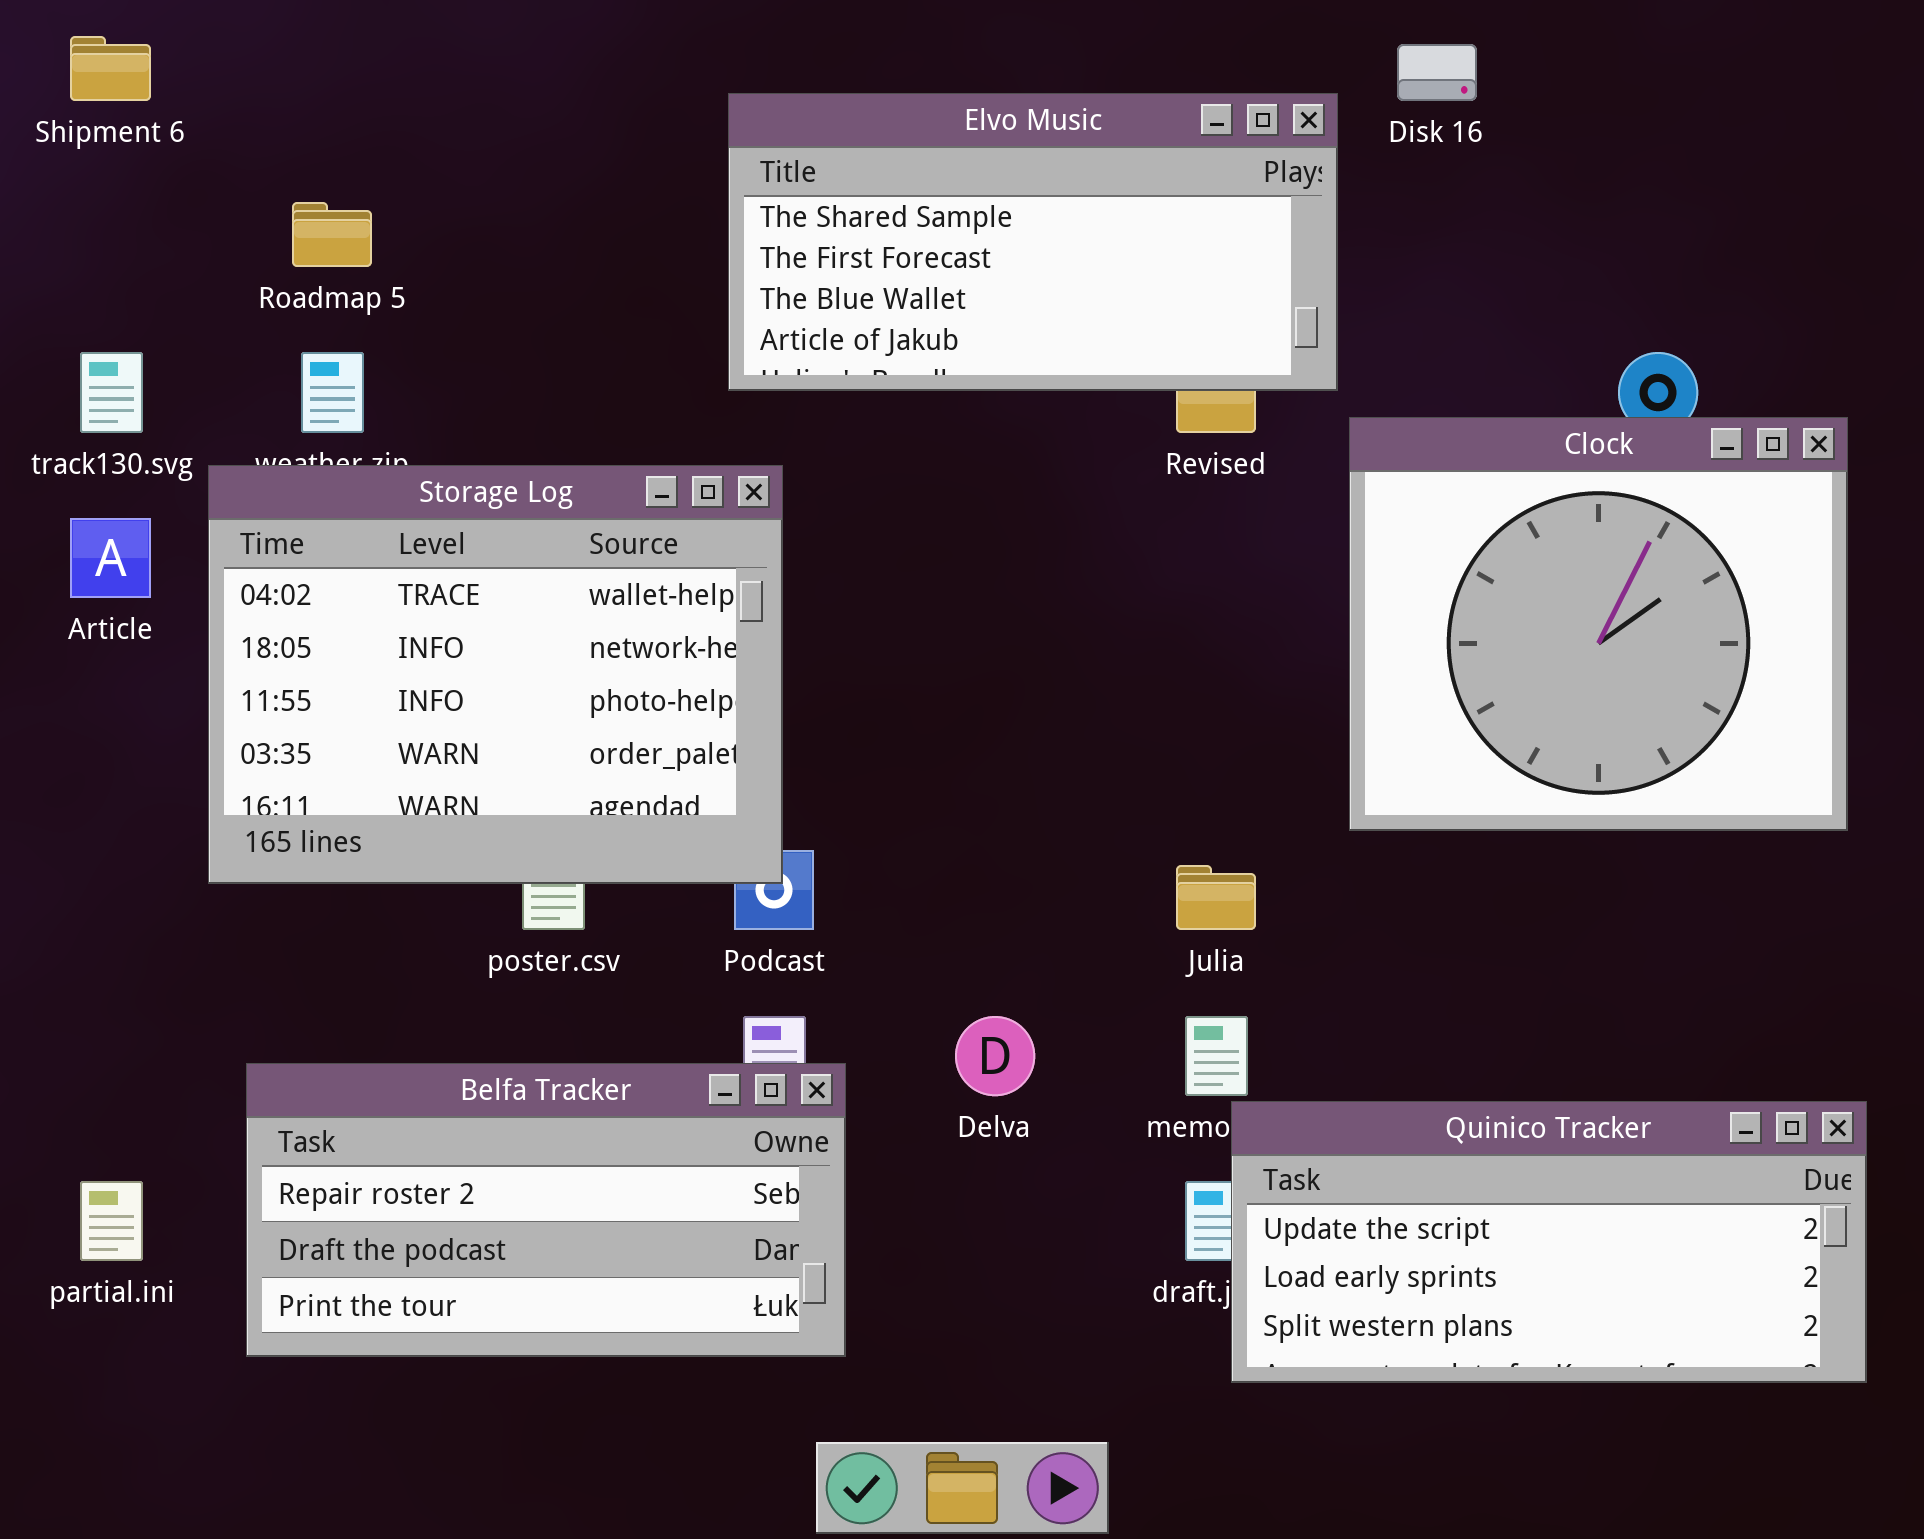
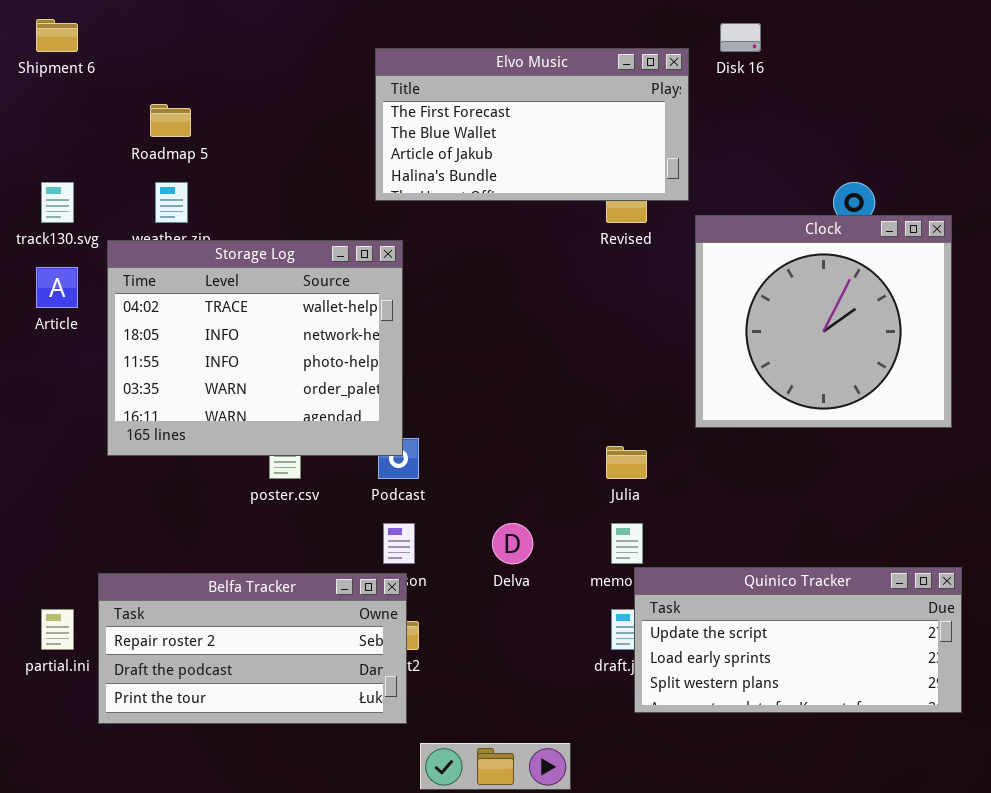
Elvo Music: [728,93,1338,391] -> [375,48,689,201], scrolled down 1 row
Belfa Tracker: [246,1063,846,1357] -> [98,573,407,724], moved

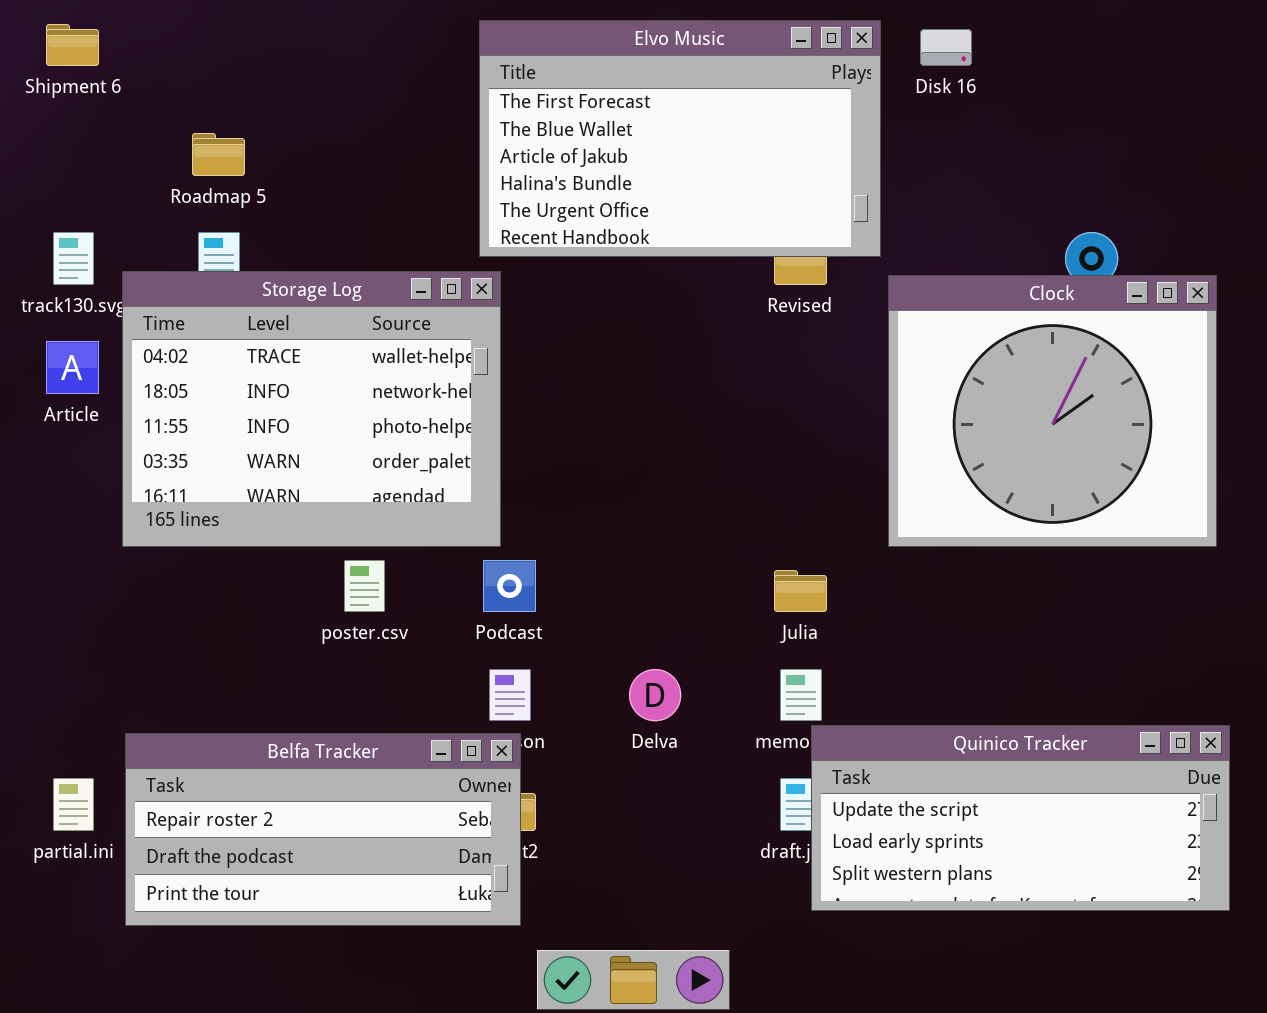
Elvo Music: [375,48,689,201] -> [479,20,881,257], resized
Storage Log: [107,240,403,456] -> [122,271,501,547], moved

